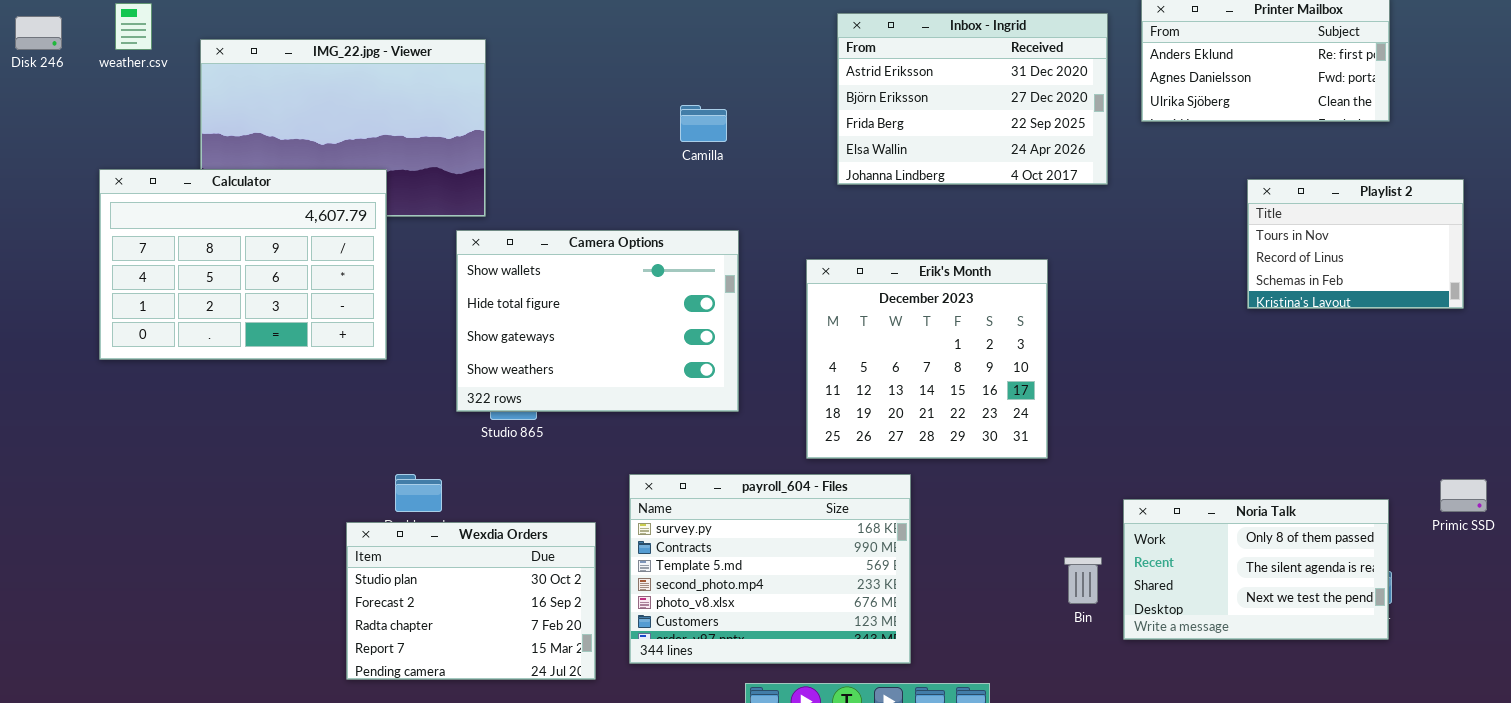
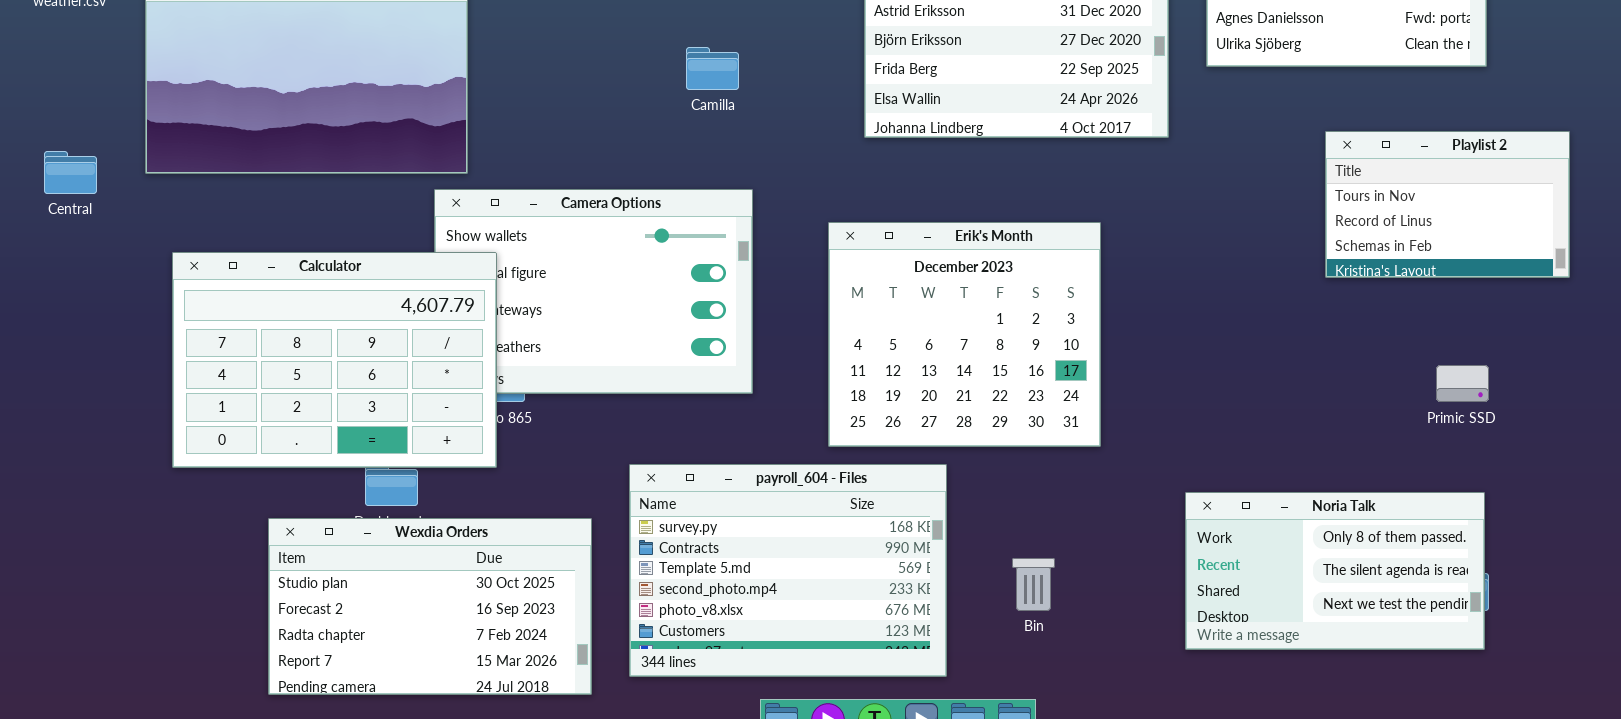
Calculator: [99,169,387,360] -> [172,252,497,468], moved
Primic SSD: [1440,479,1487,512] -> [1436,365,1489,402], moved
Wexdia Orders: [346,522,596,680] -> [268,518,592,695], resized
Bin: [1064,557,1102,604] -> [1012,558,1055,611], moved

